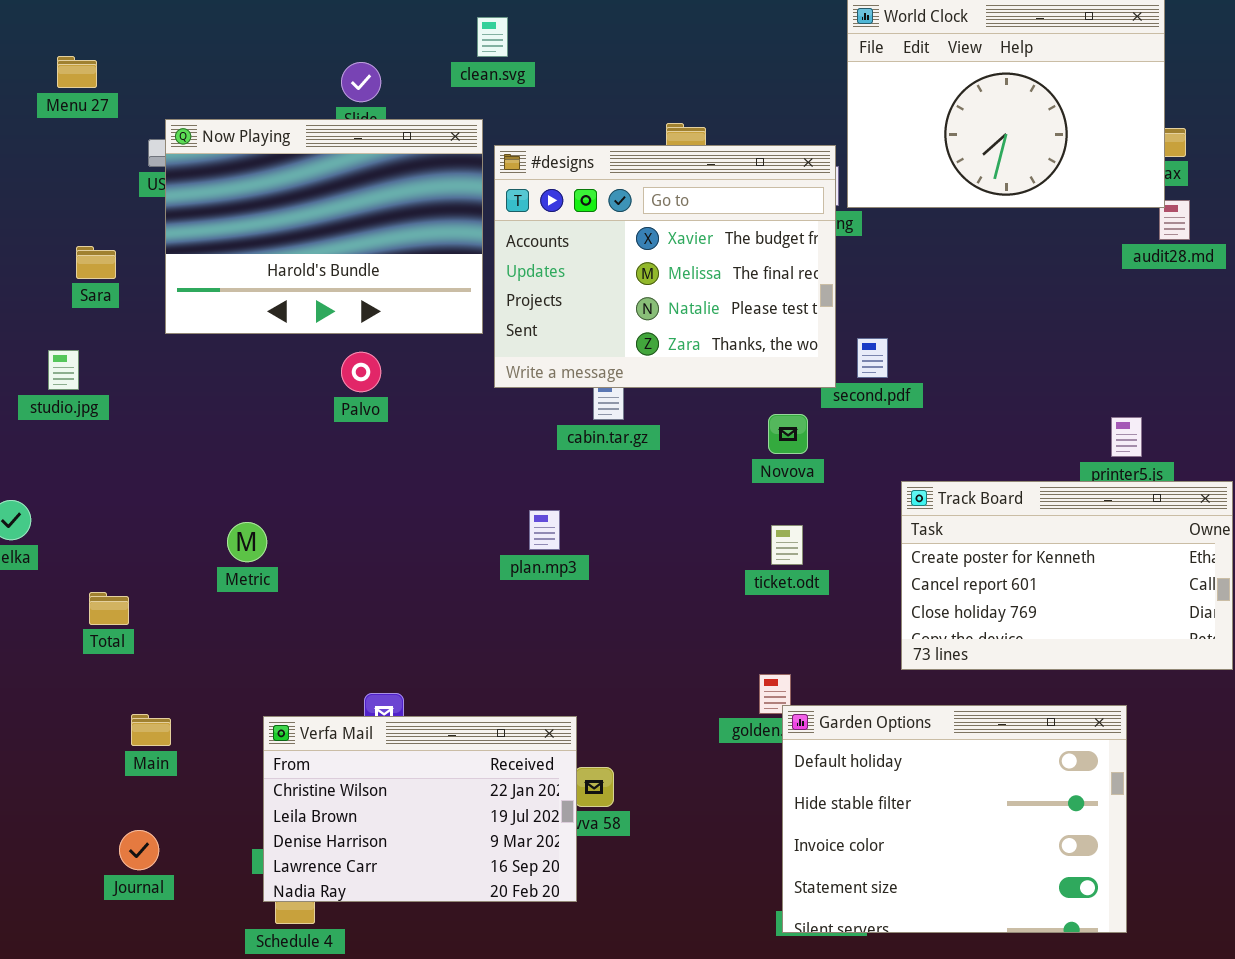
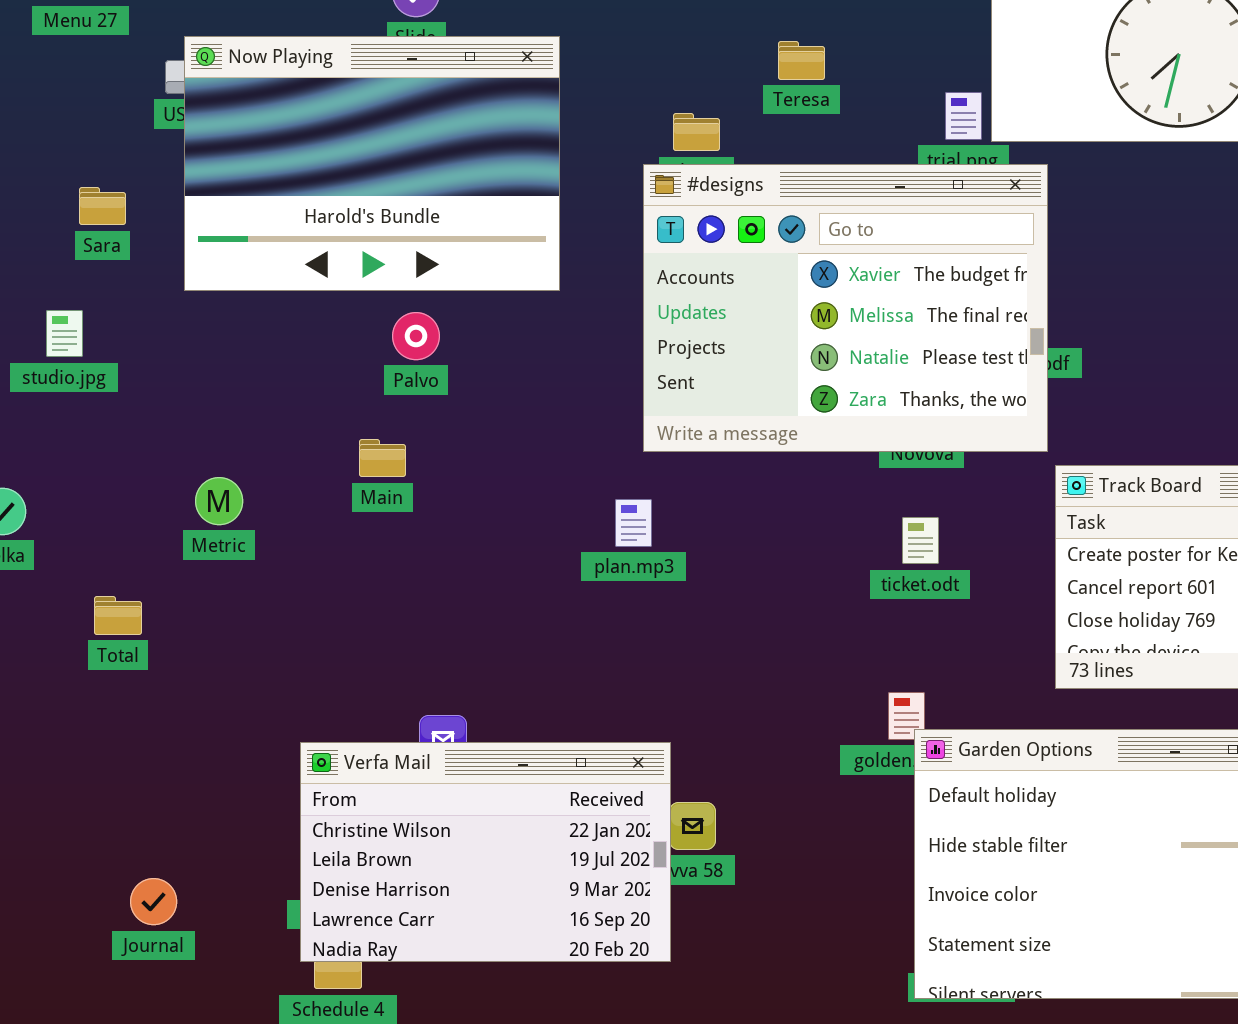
#designs: [494,145,836,388] -> [643,164,1048,452], moved
Metric: [227,522,267,562] -> [195,477,243,525], moved
Main: [131,714,171,746] -> [359,439,406,477], moved

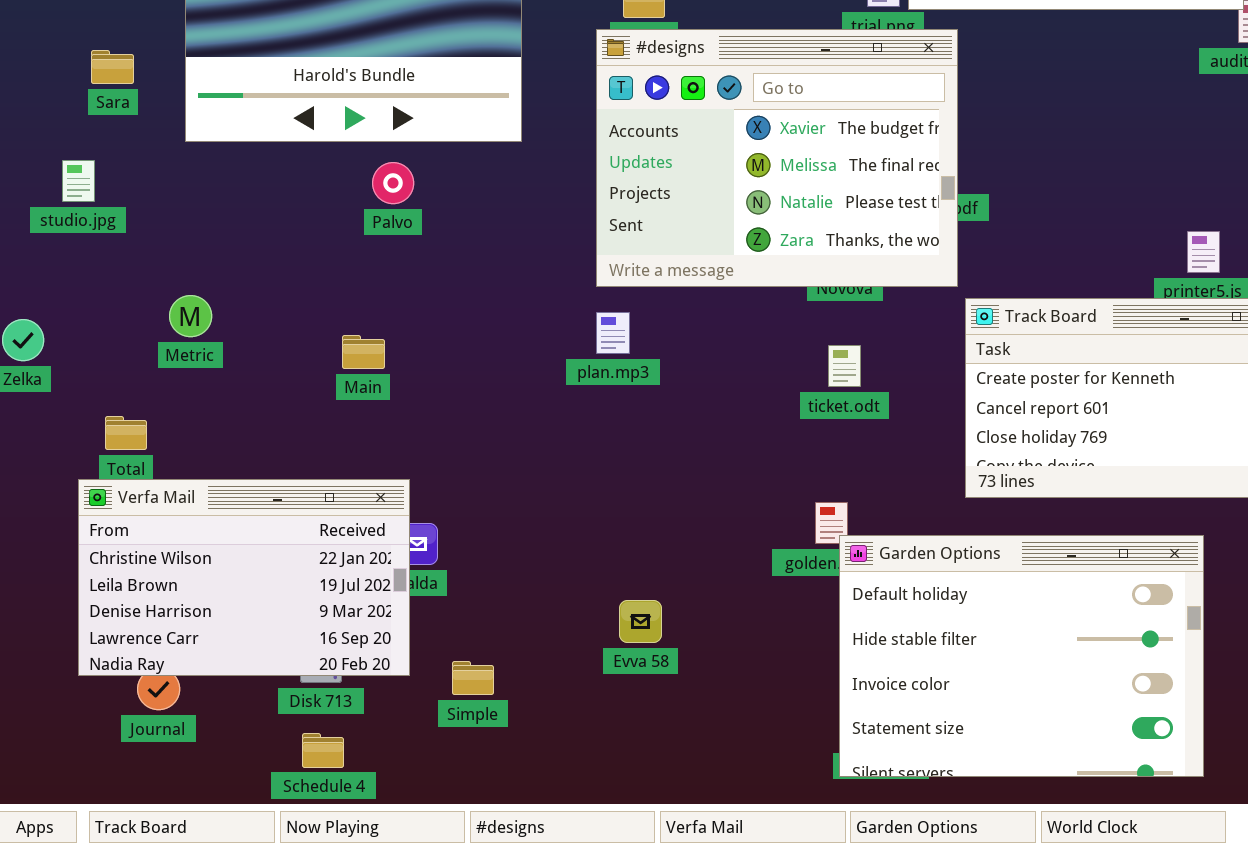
Main: [359,439,406,477] -> [342,335,385,369], moved
Metric: [195,477,243,525] -> [169,295,212,337], moved
plan.mp3: [615,499,652,547] -> [596,312,630,354], moved
Verfa Mail: [300,742,671,962] -> [78,479,410,676], moved

